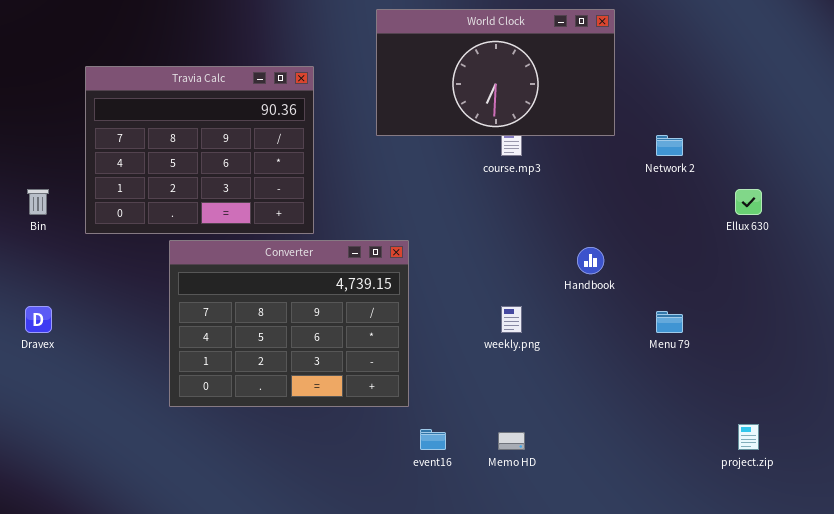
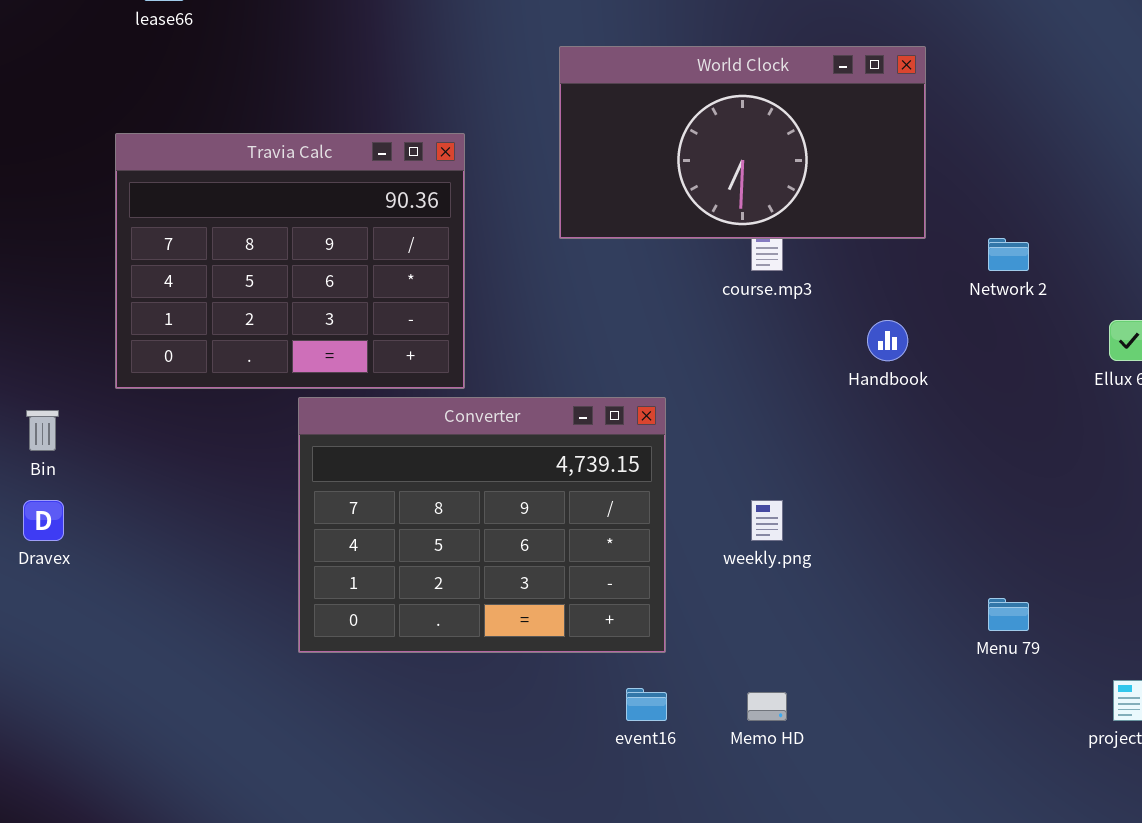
Bin: [27,189,49,215] -> [26,410,59,451], moved
Converter: [169,240,409,407] -> [298,397,666,653], moved
Handbook: [577,247,604,274] -> [867,320,908,361], moved
Menu 79: [656,311,683,333] -> [988,598,1029,631], moved

